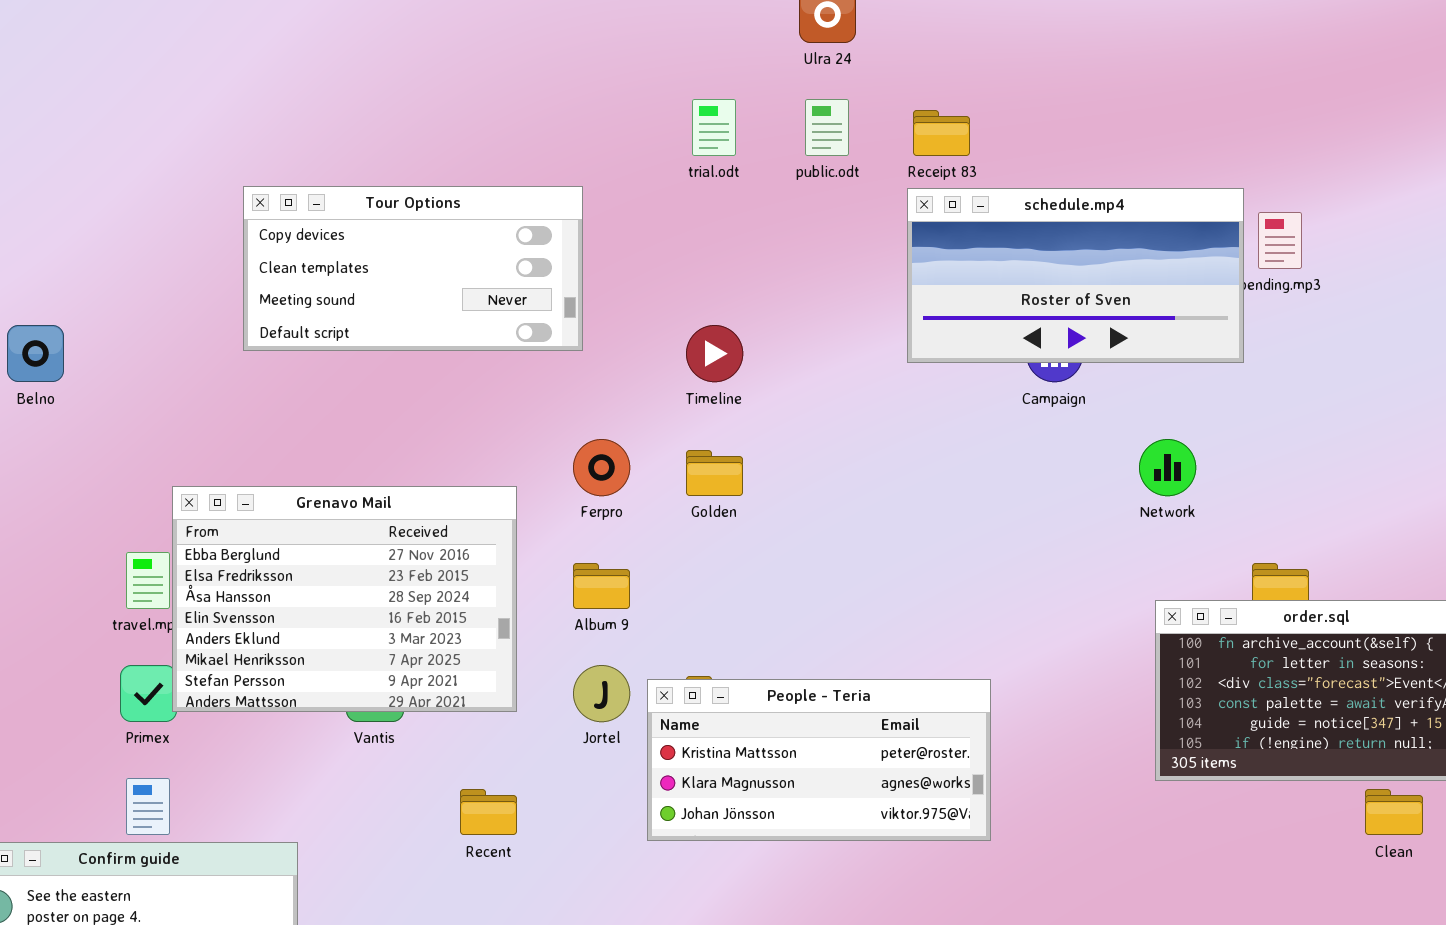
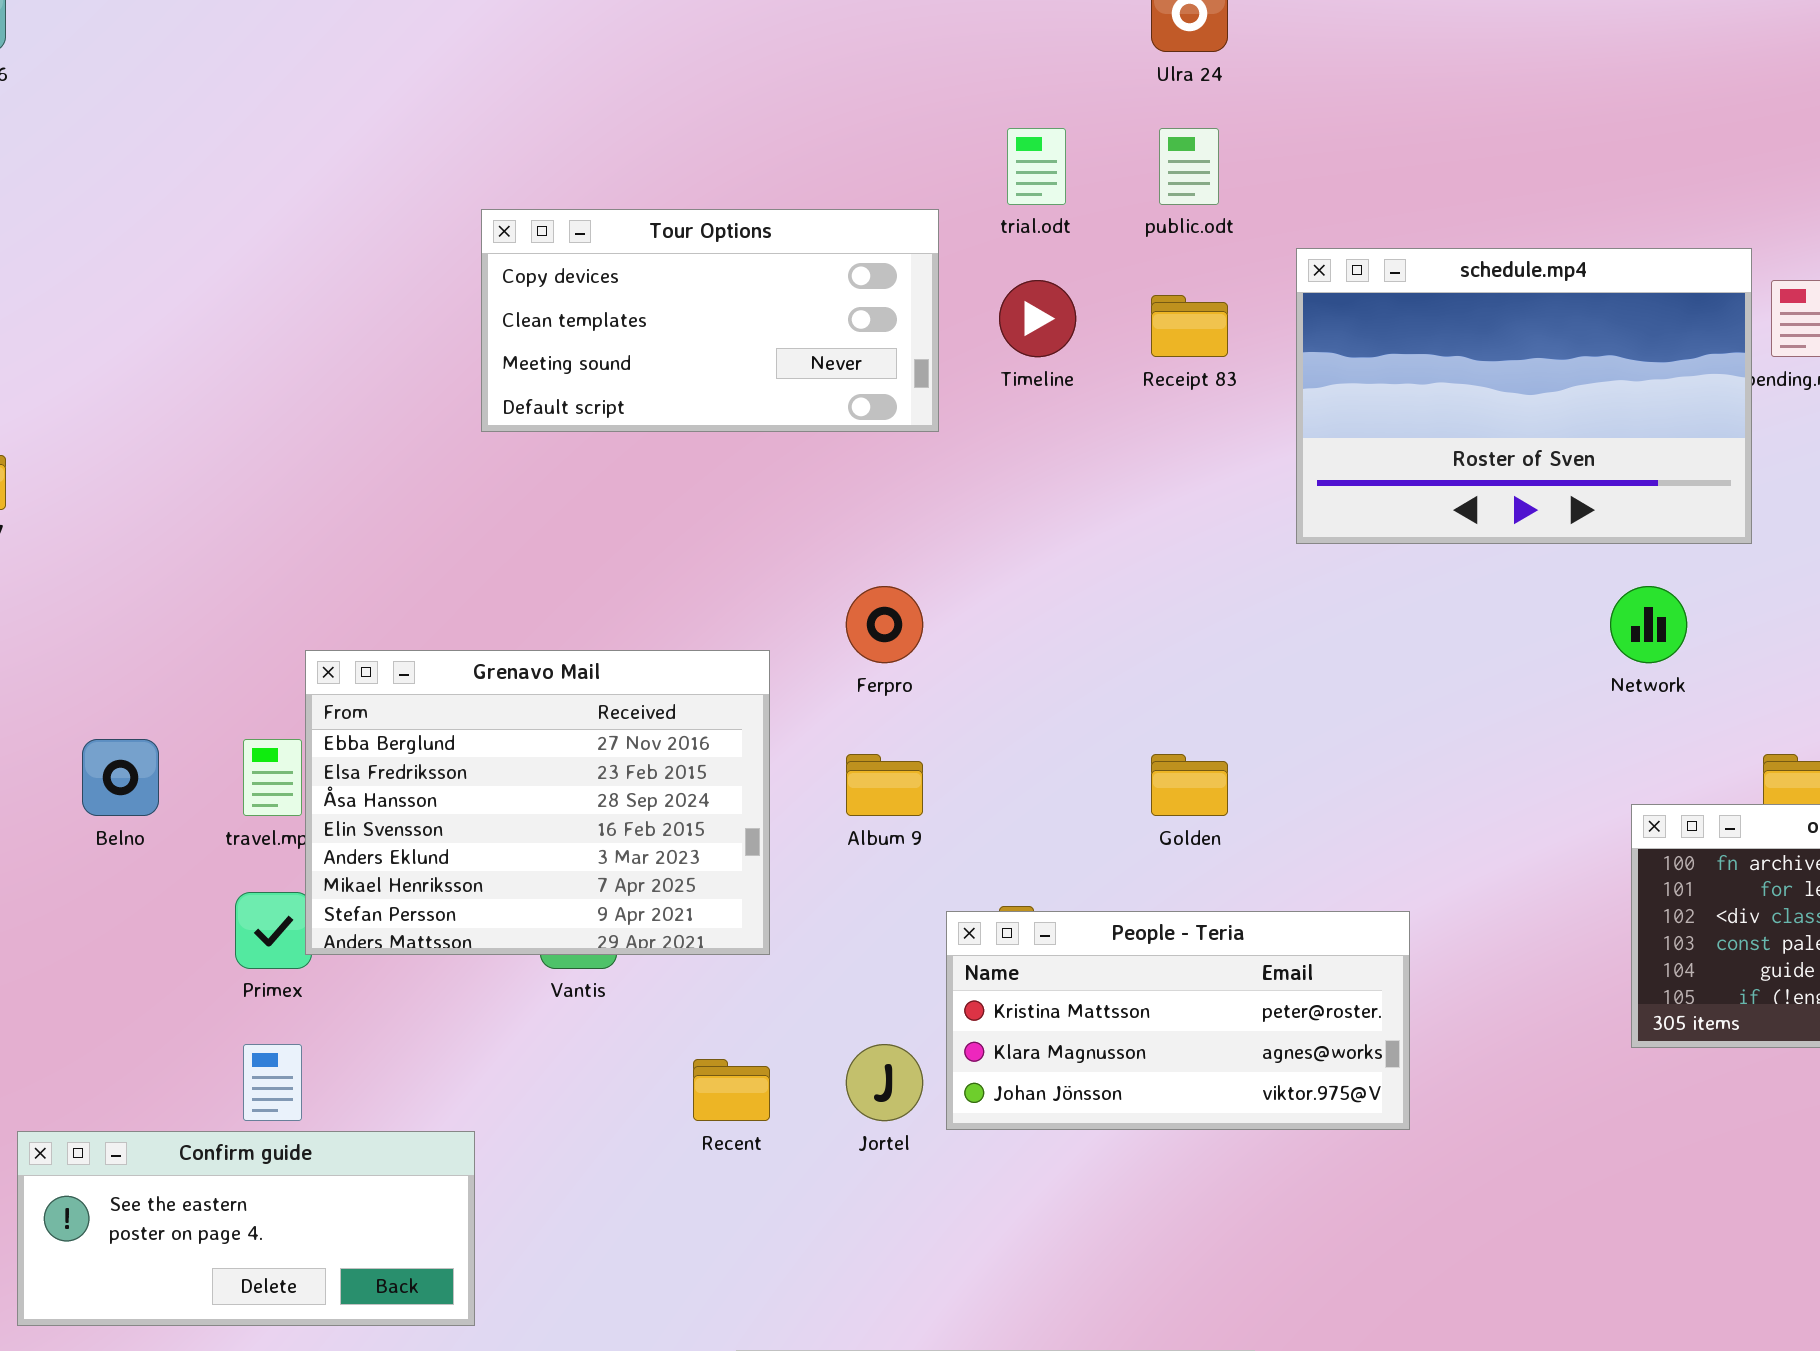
Receipt 83: [913,110,970,156] -> [1151,295,1228,357], moved
Tour Options: [243,186,583,351] -> [481,209,939,432], moved
schedule.mp4: [907,188,1244,363] -> [1296,248,1752,544], resized
Belno: [7,325,64,382] -> [82,739,159,816], moved
Timeline: [686,325,743,382] -> [999,280,1076,357], moved
Golden: [686,450,743,496] -> [1151,754,1228,816], moved
Jortel: [573,665,630,722] -> [846,1044,923,1121], moved

